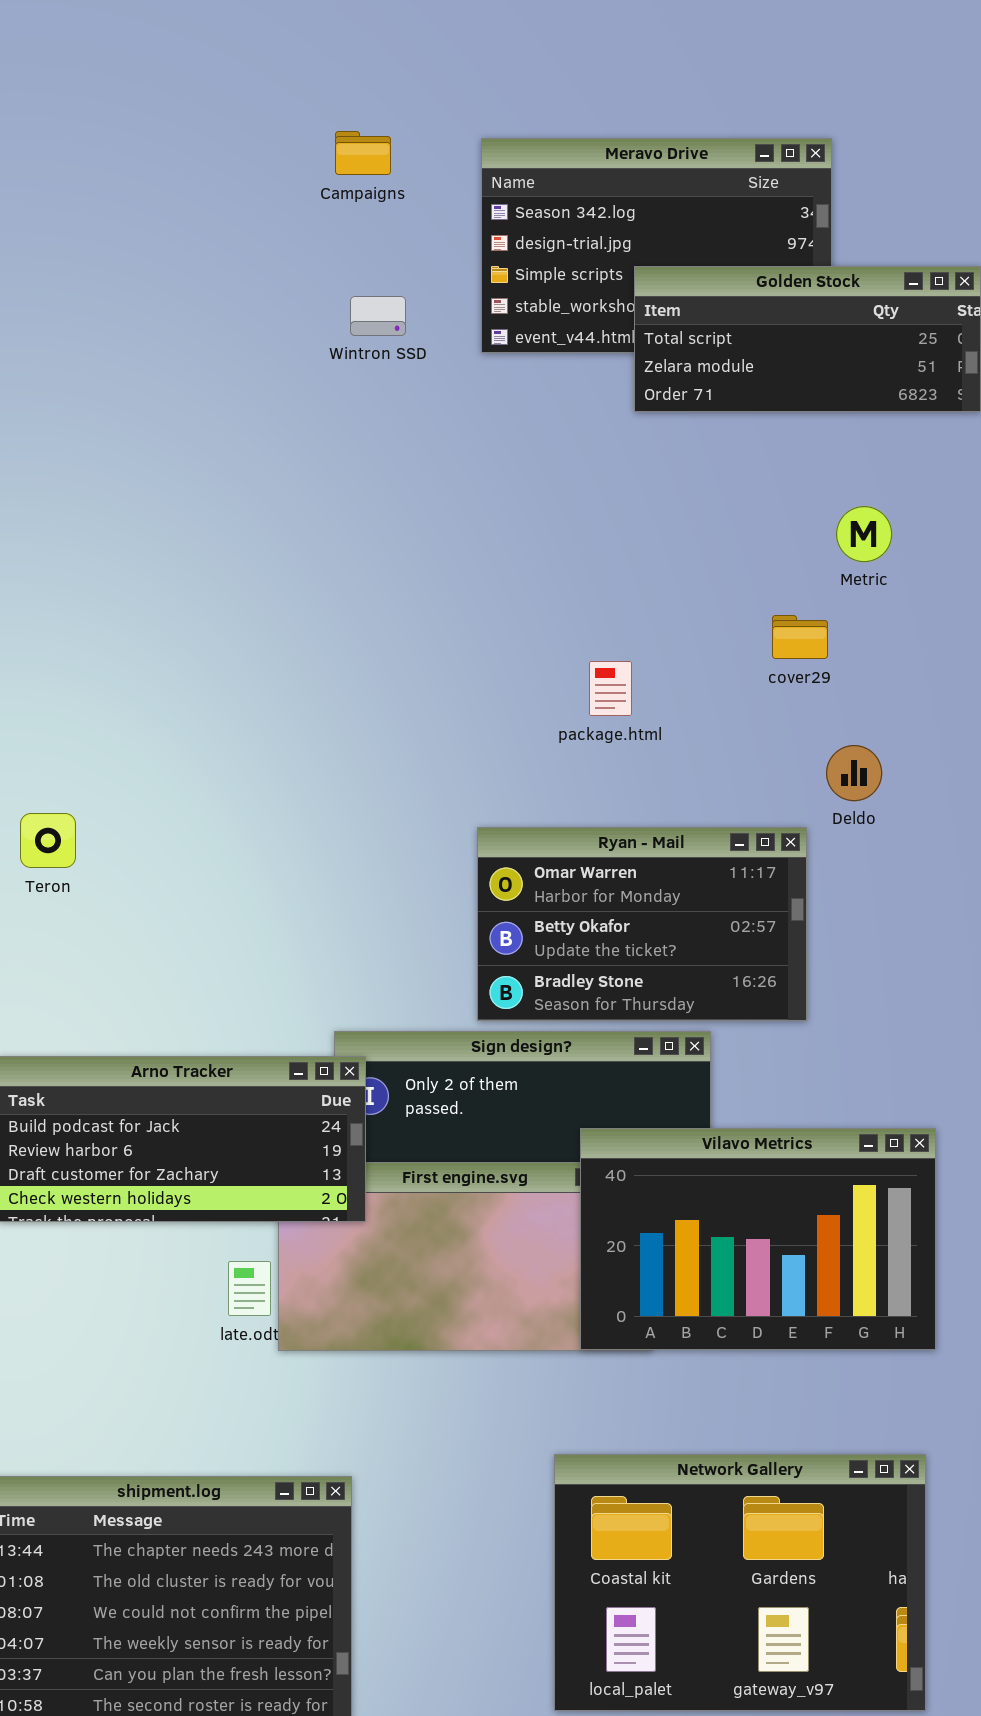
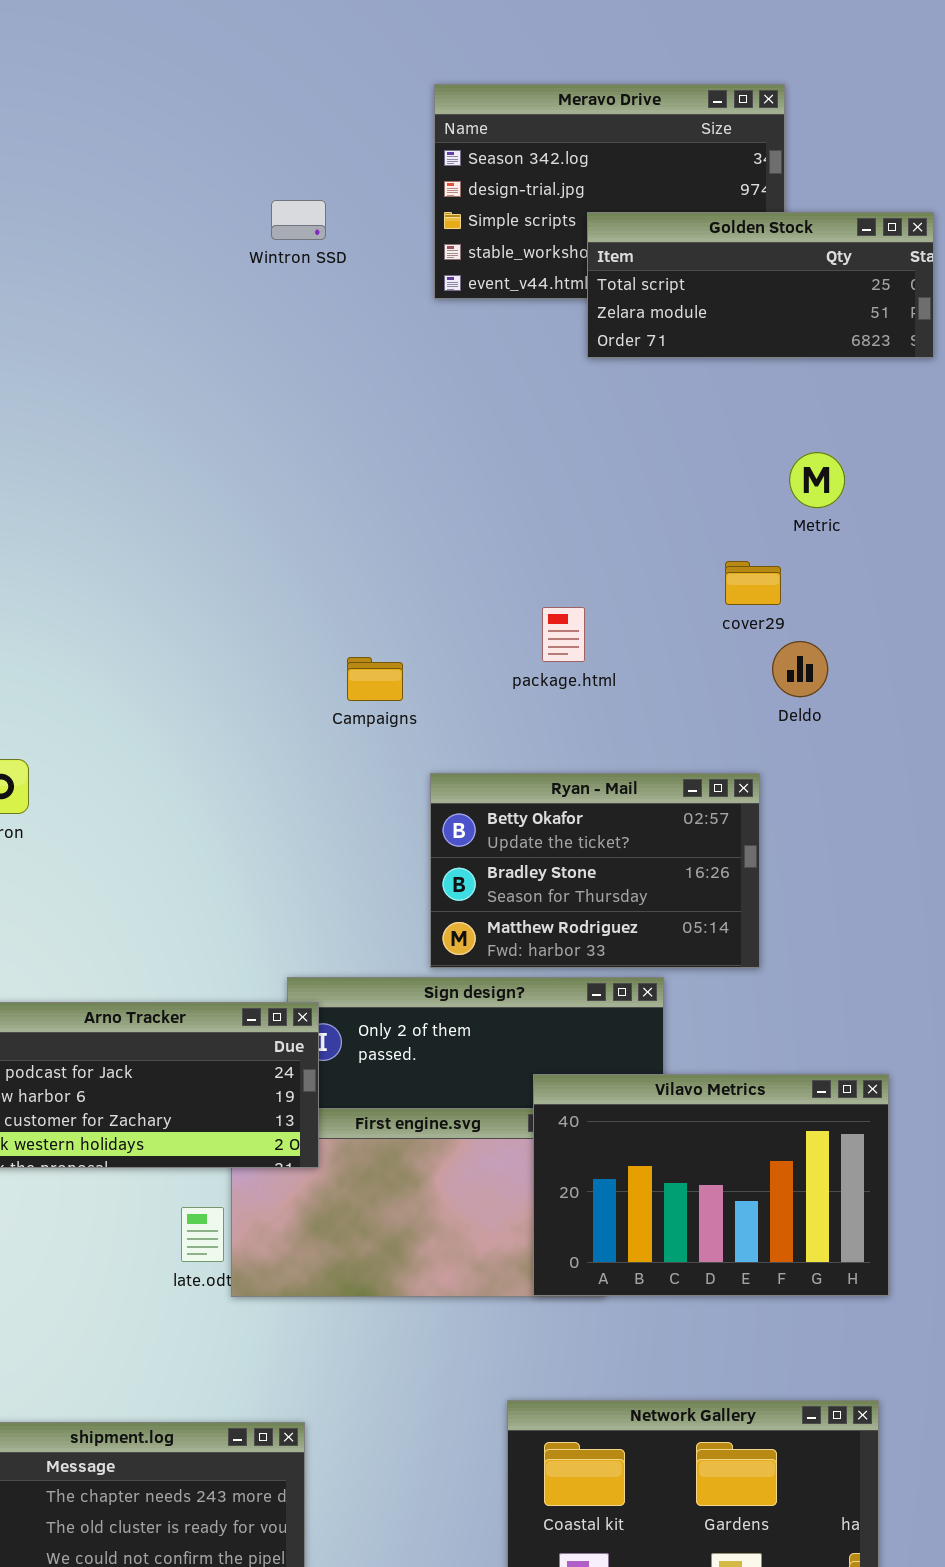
Campaigns: [335,131,391,175] -> [347,657,403,701], moved
Wintron SSD: [350,296,406,336] -> [271,200,326,240], moved
Deldo: [826,745,882,801] -> [772,641,828,697], moved
Ryan - Mail: [477,827,807,1021] -> [430,773,760,968], scrolled down 1 row

